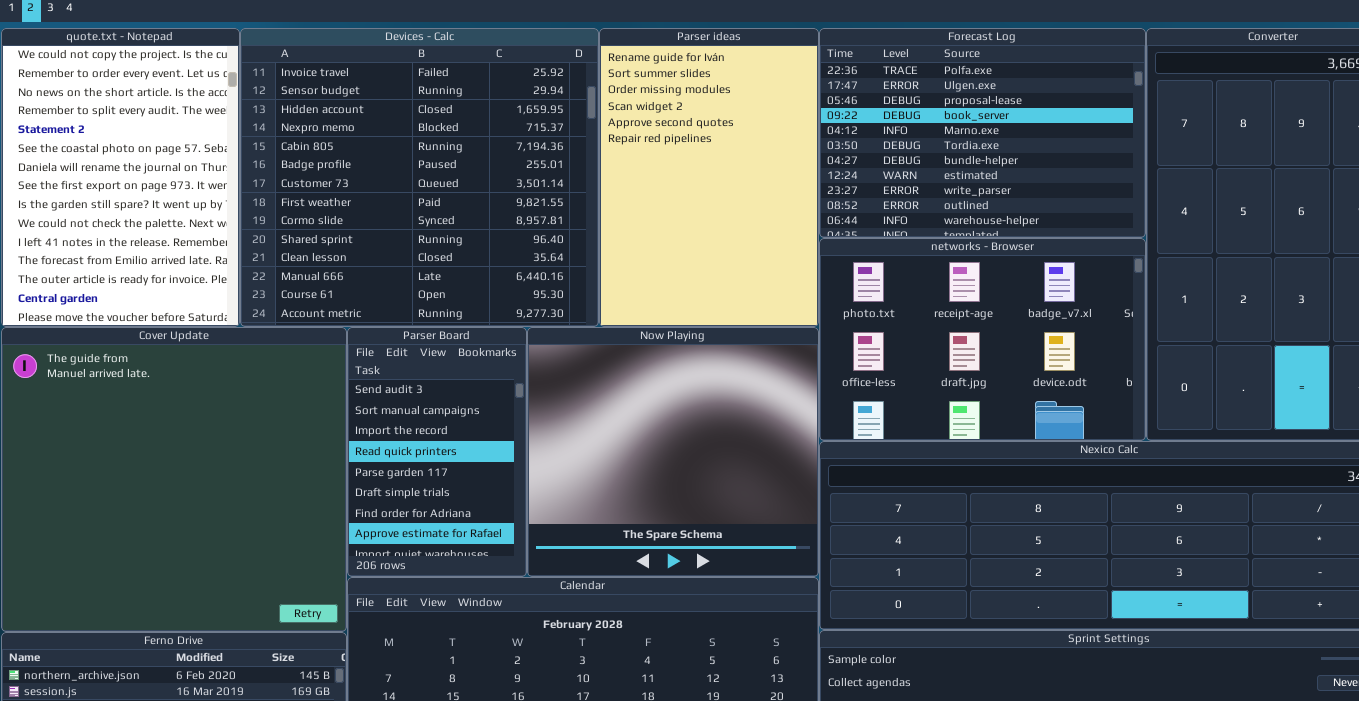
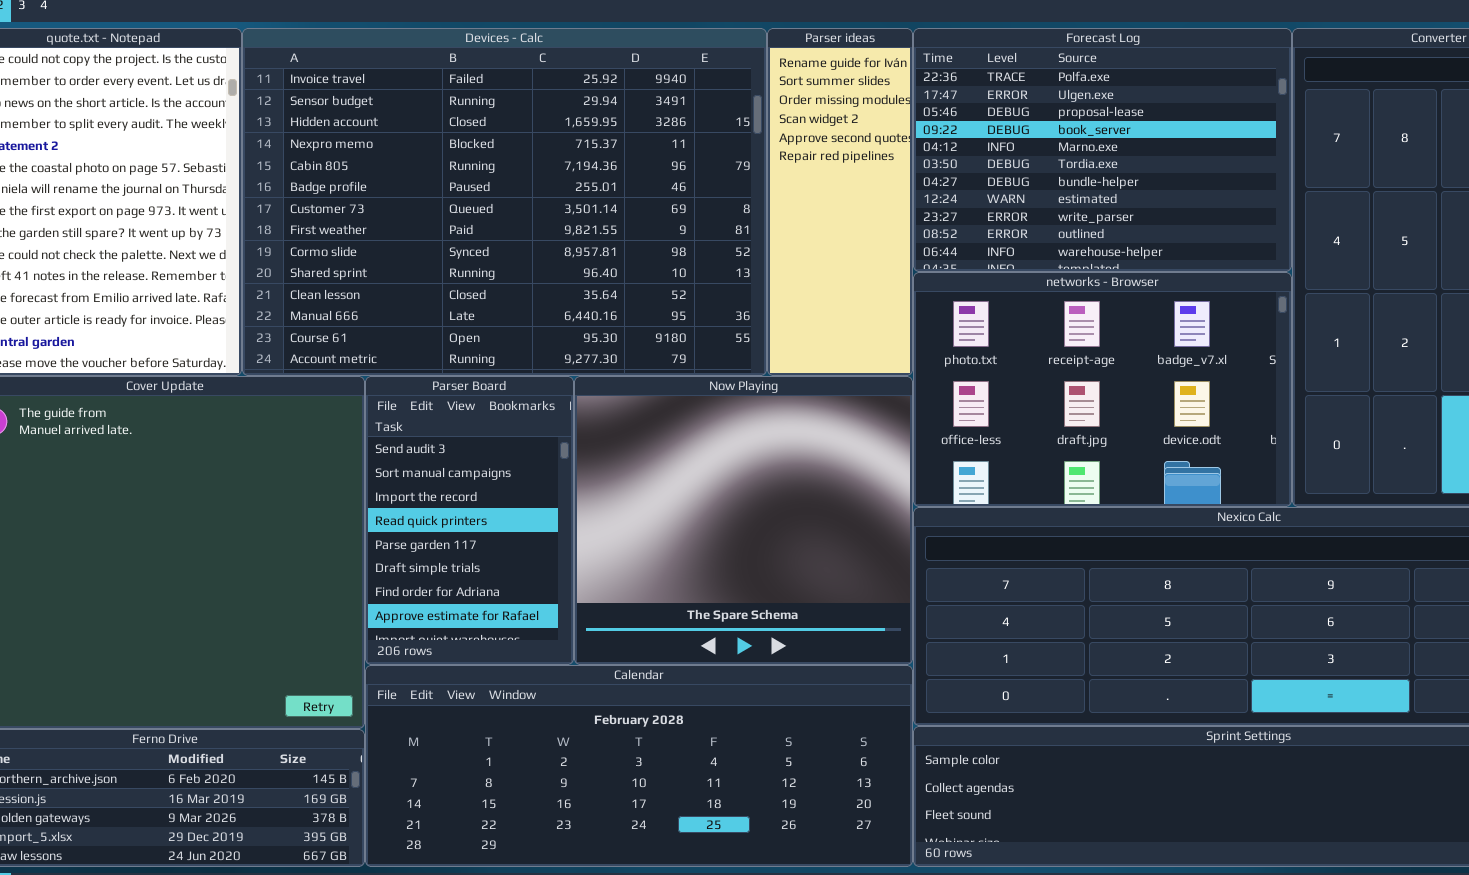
Devices - Calc: [240,28,599,327] -> [242,28,767,376], resized
Parser ideas: [599,28,819,327] -> [767,28,913,376], resized

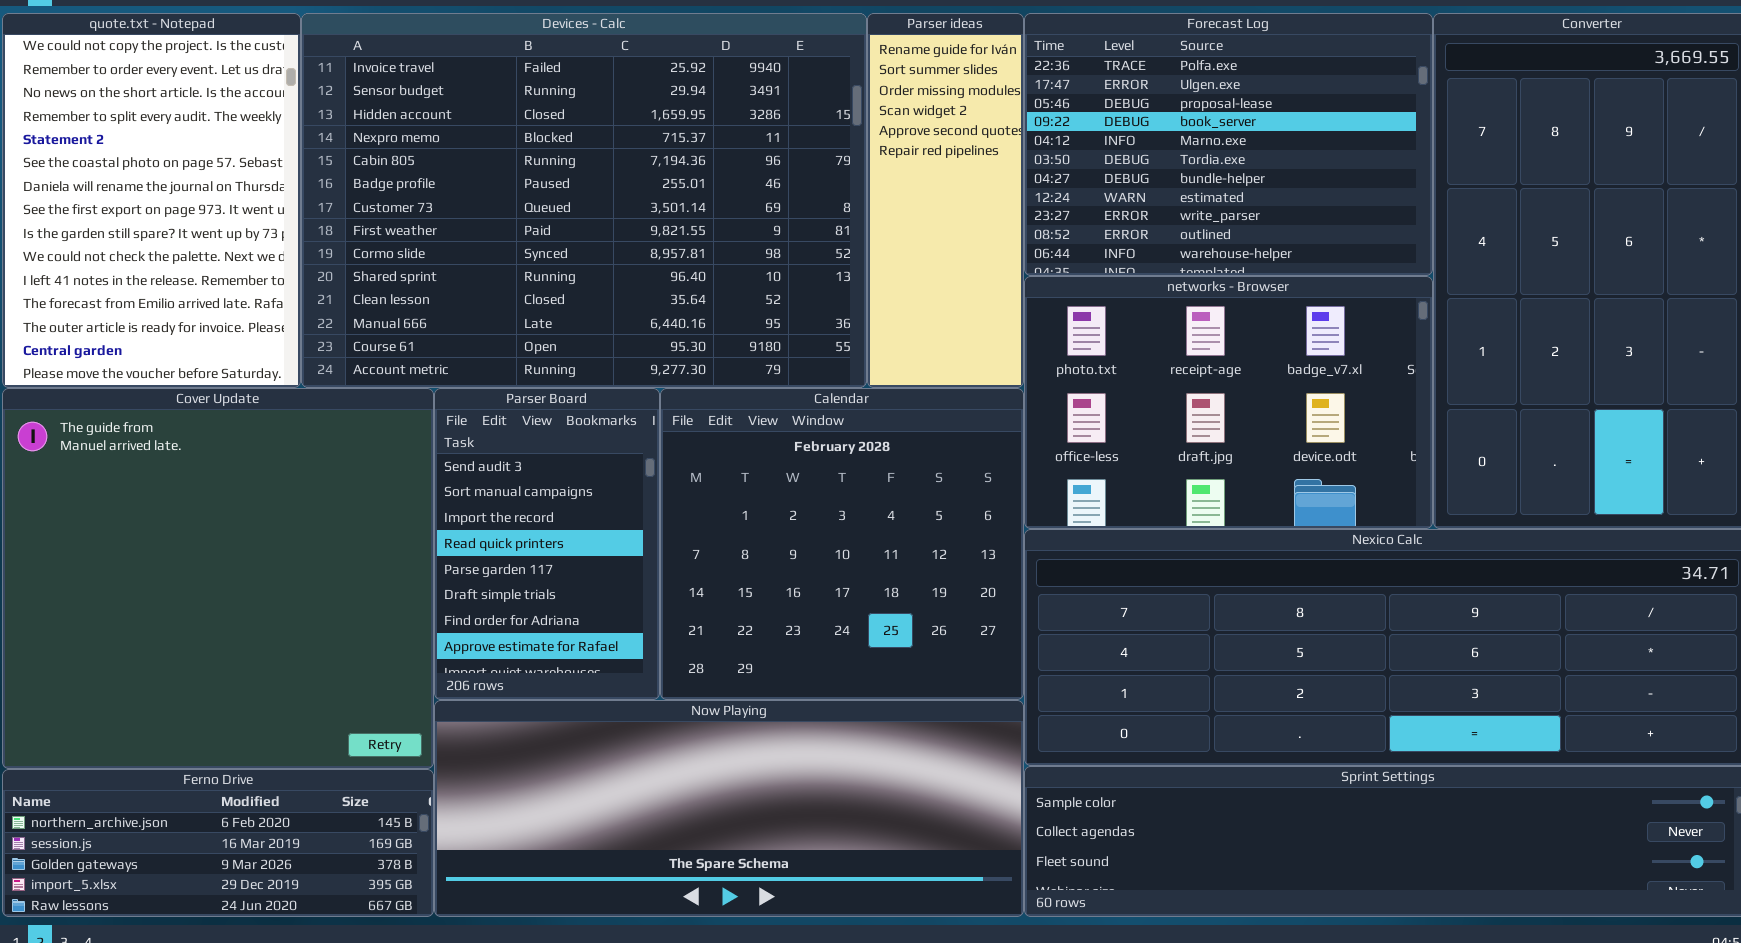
Now Playing: [574,376,913,665] -> [434,700,1024,917], moved, resized
Calendar: [365,665,913,867] -> [660,388,1024,700], moved, resized

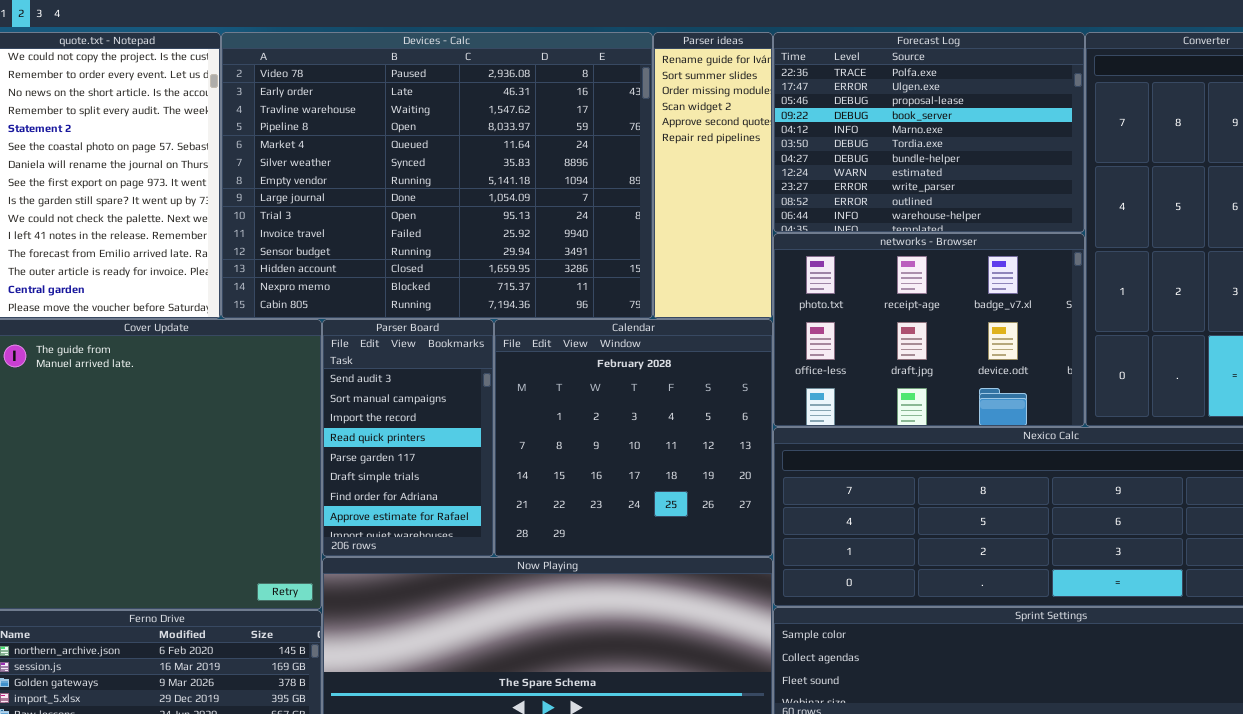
Devices - Calc: [301,13,867,388] -> [221,32,653,319], scrolled up 9 rows

